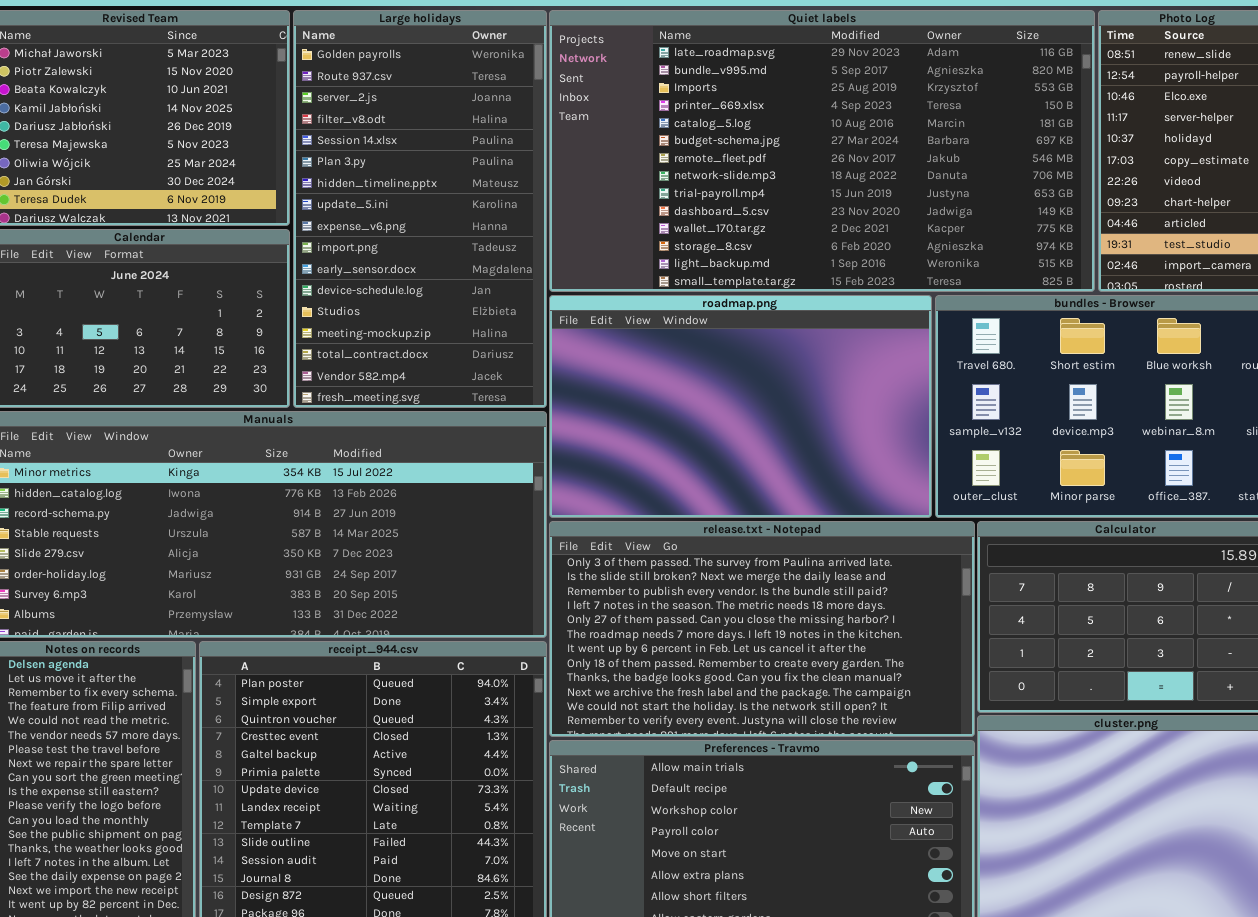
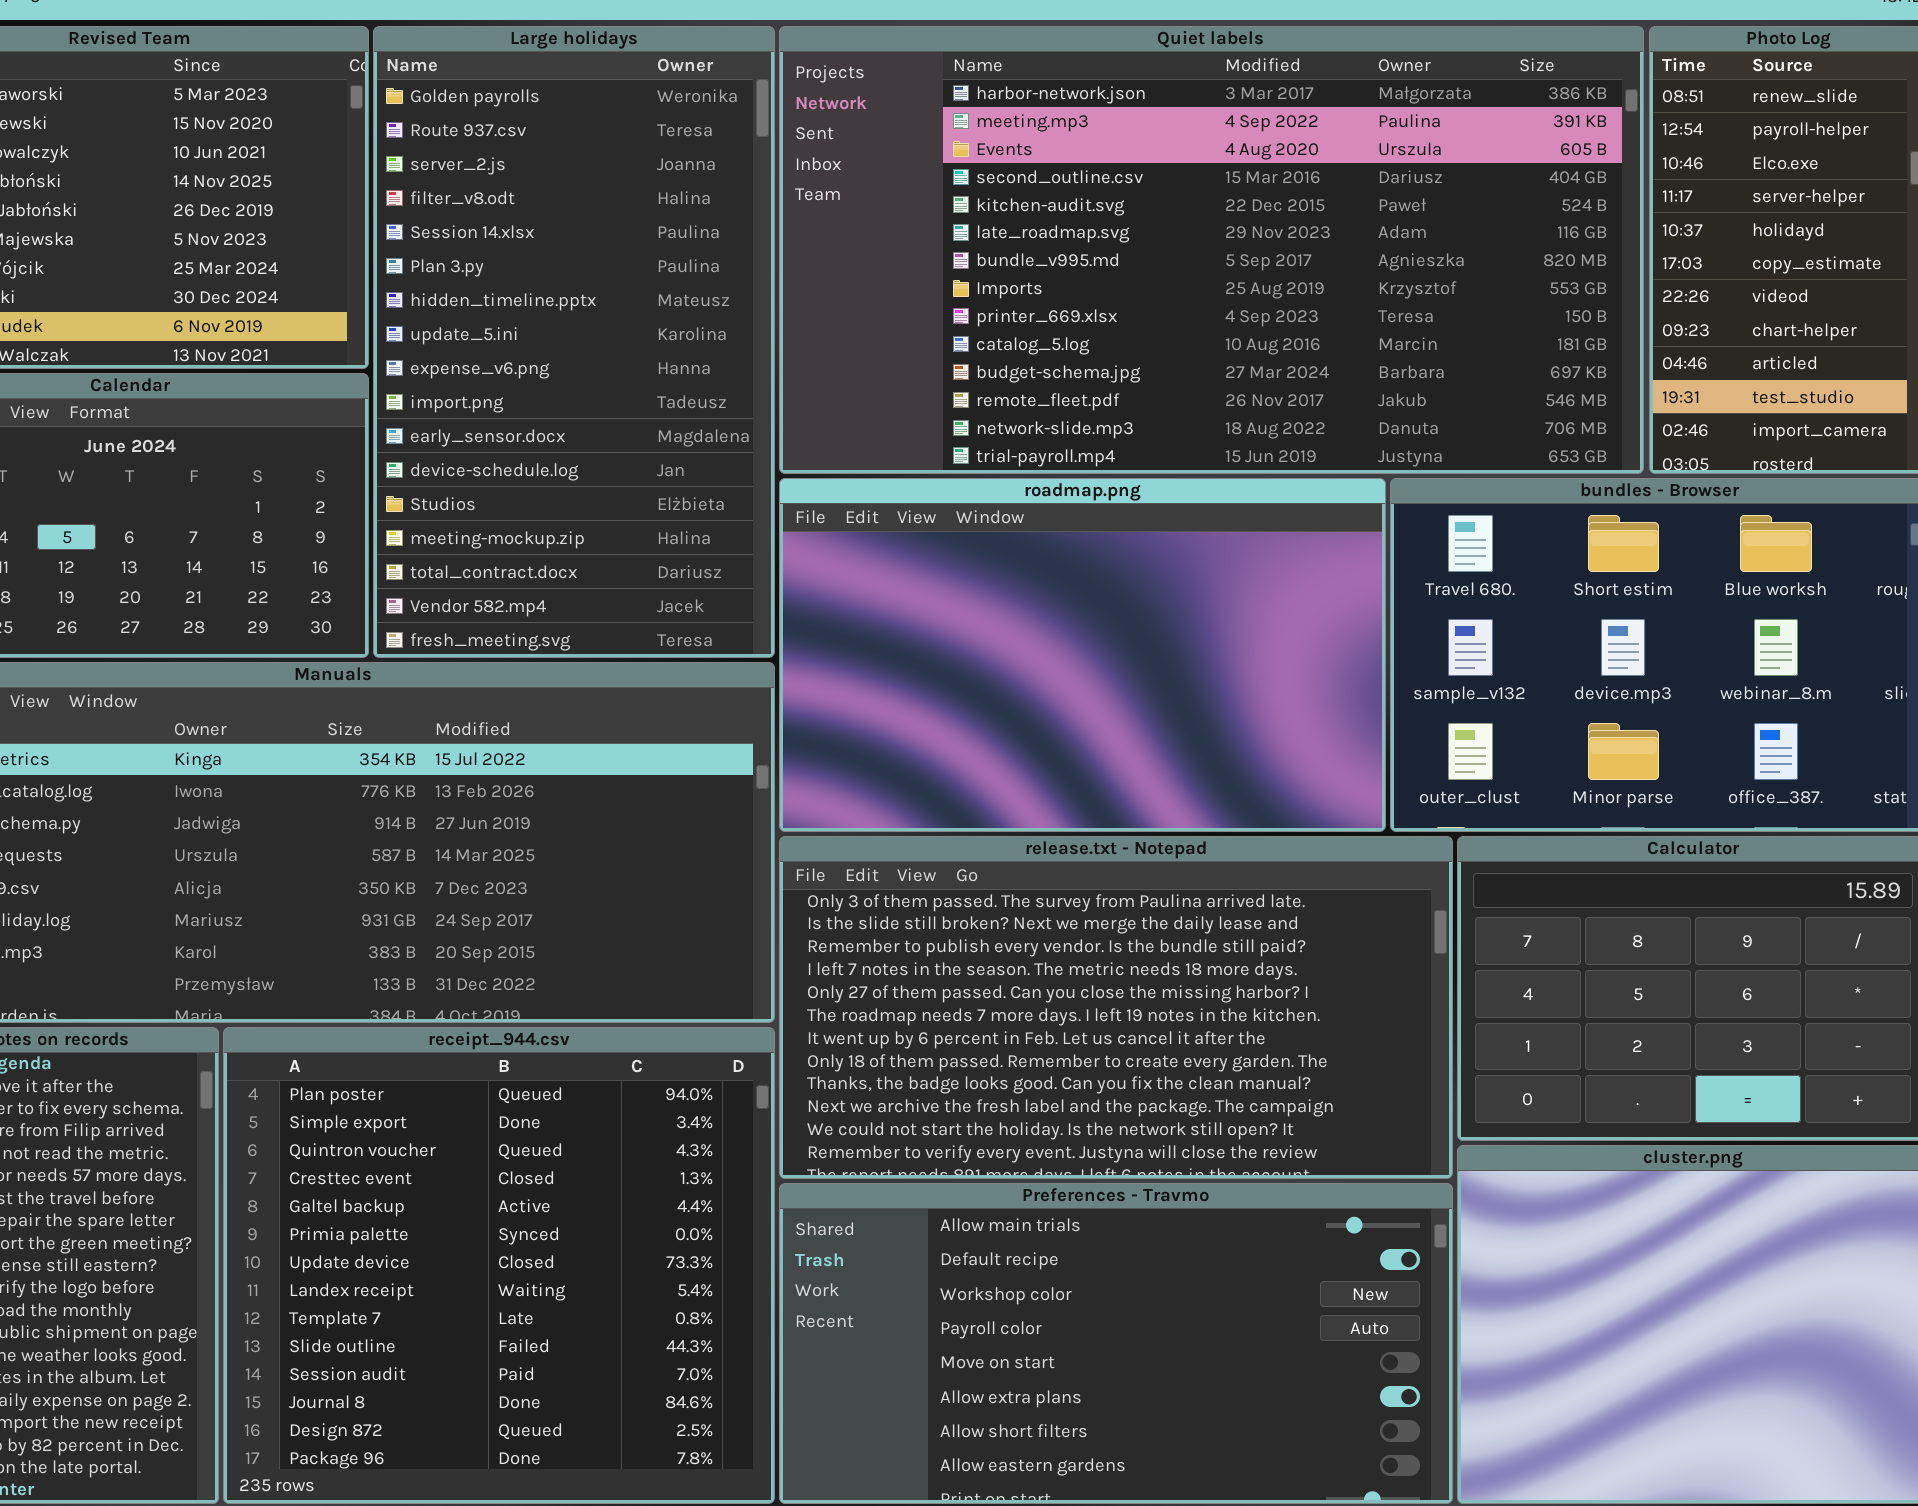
Quiet labels: [549,10,1095,292] -> [779,26,1644,474], scrolled up 5 rows

